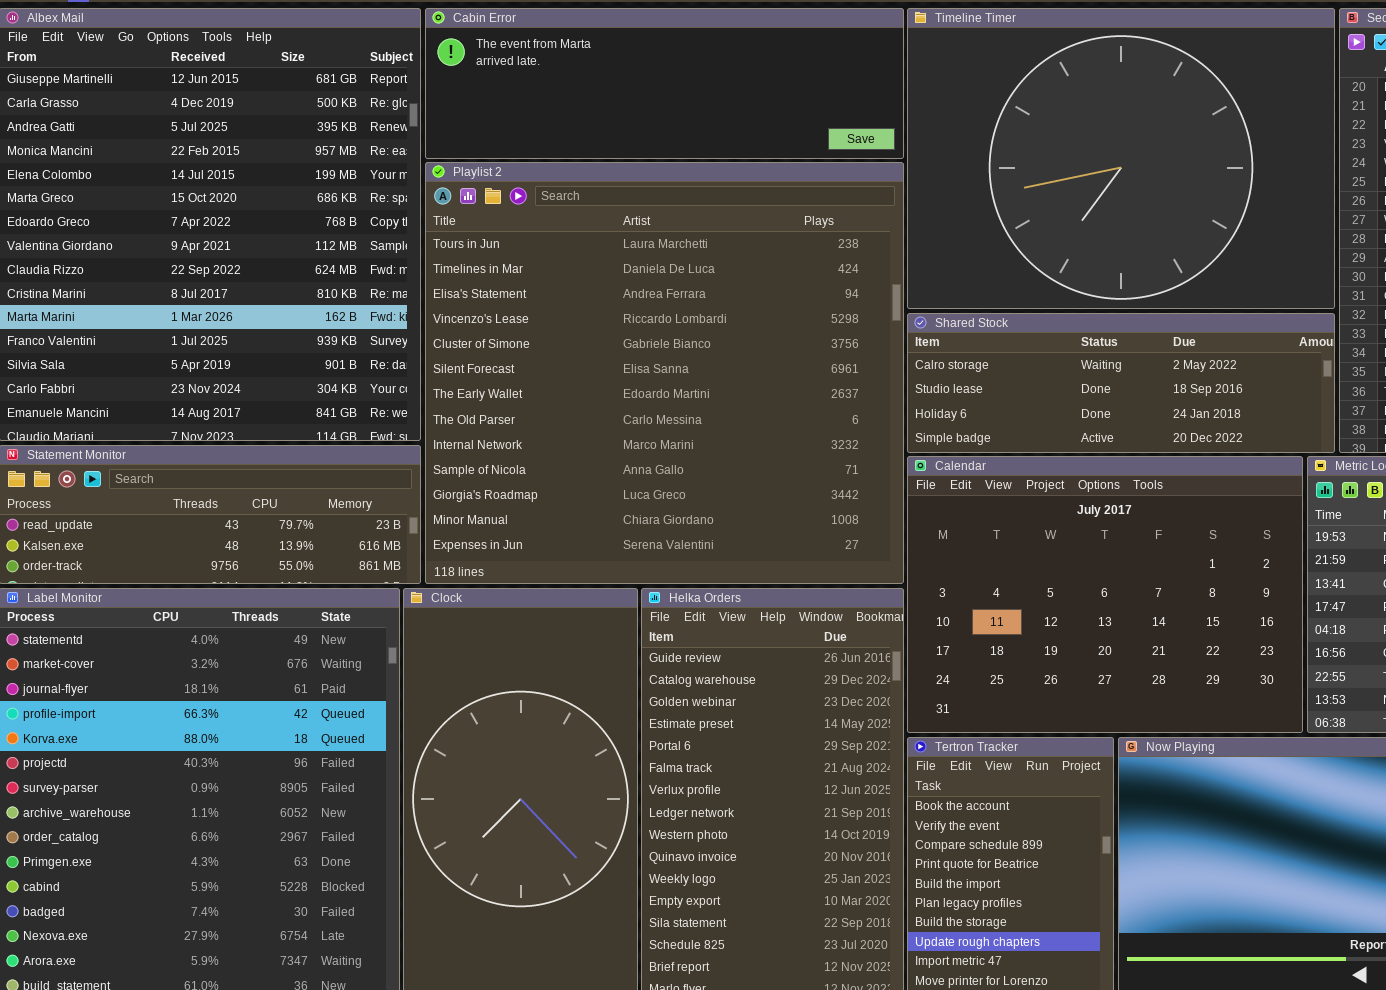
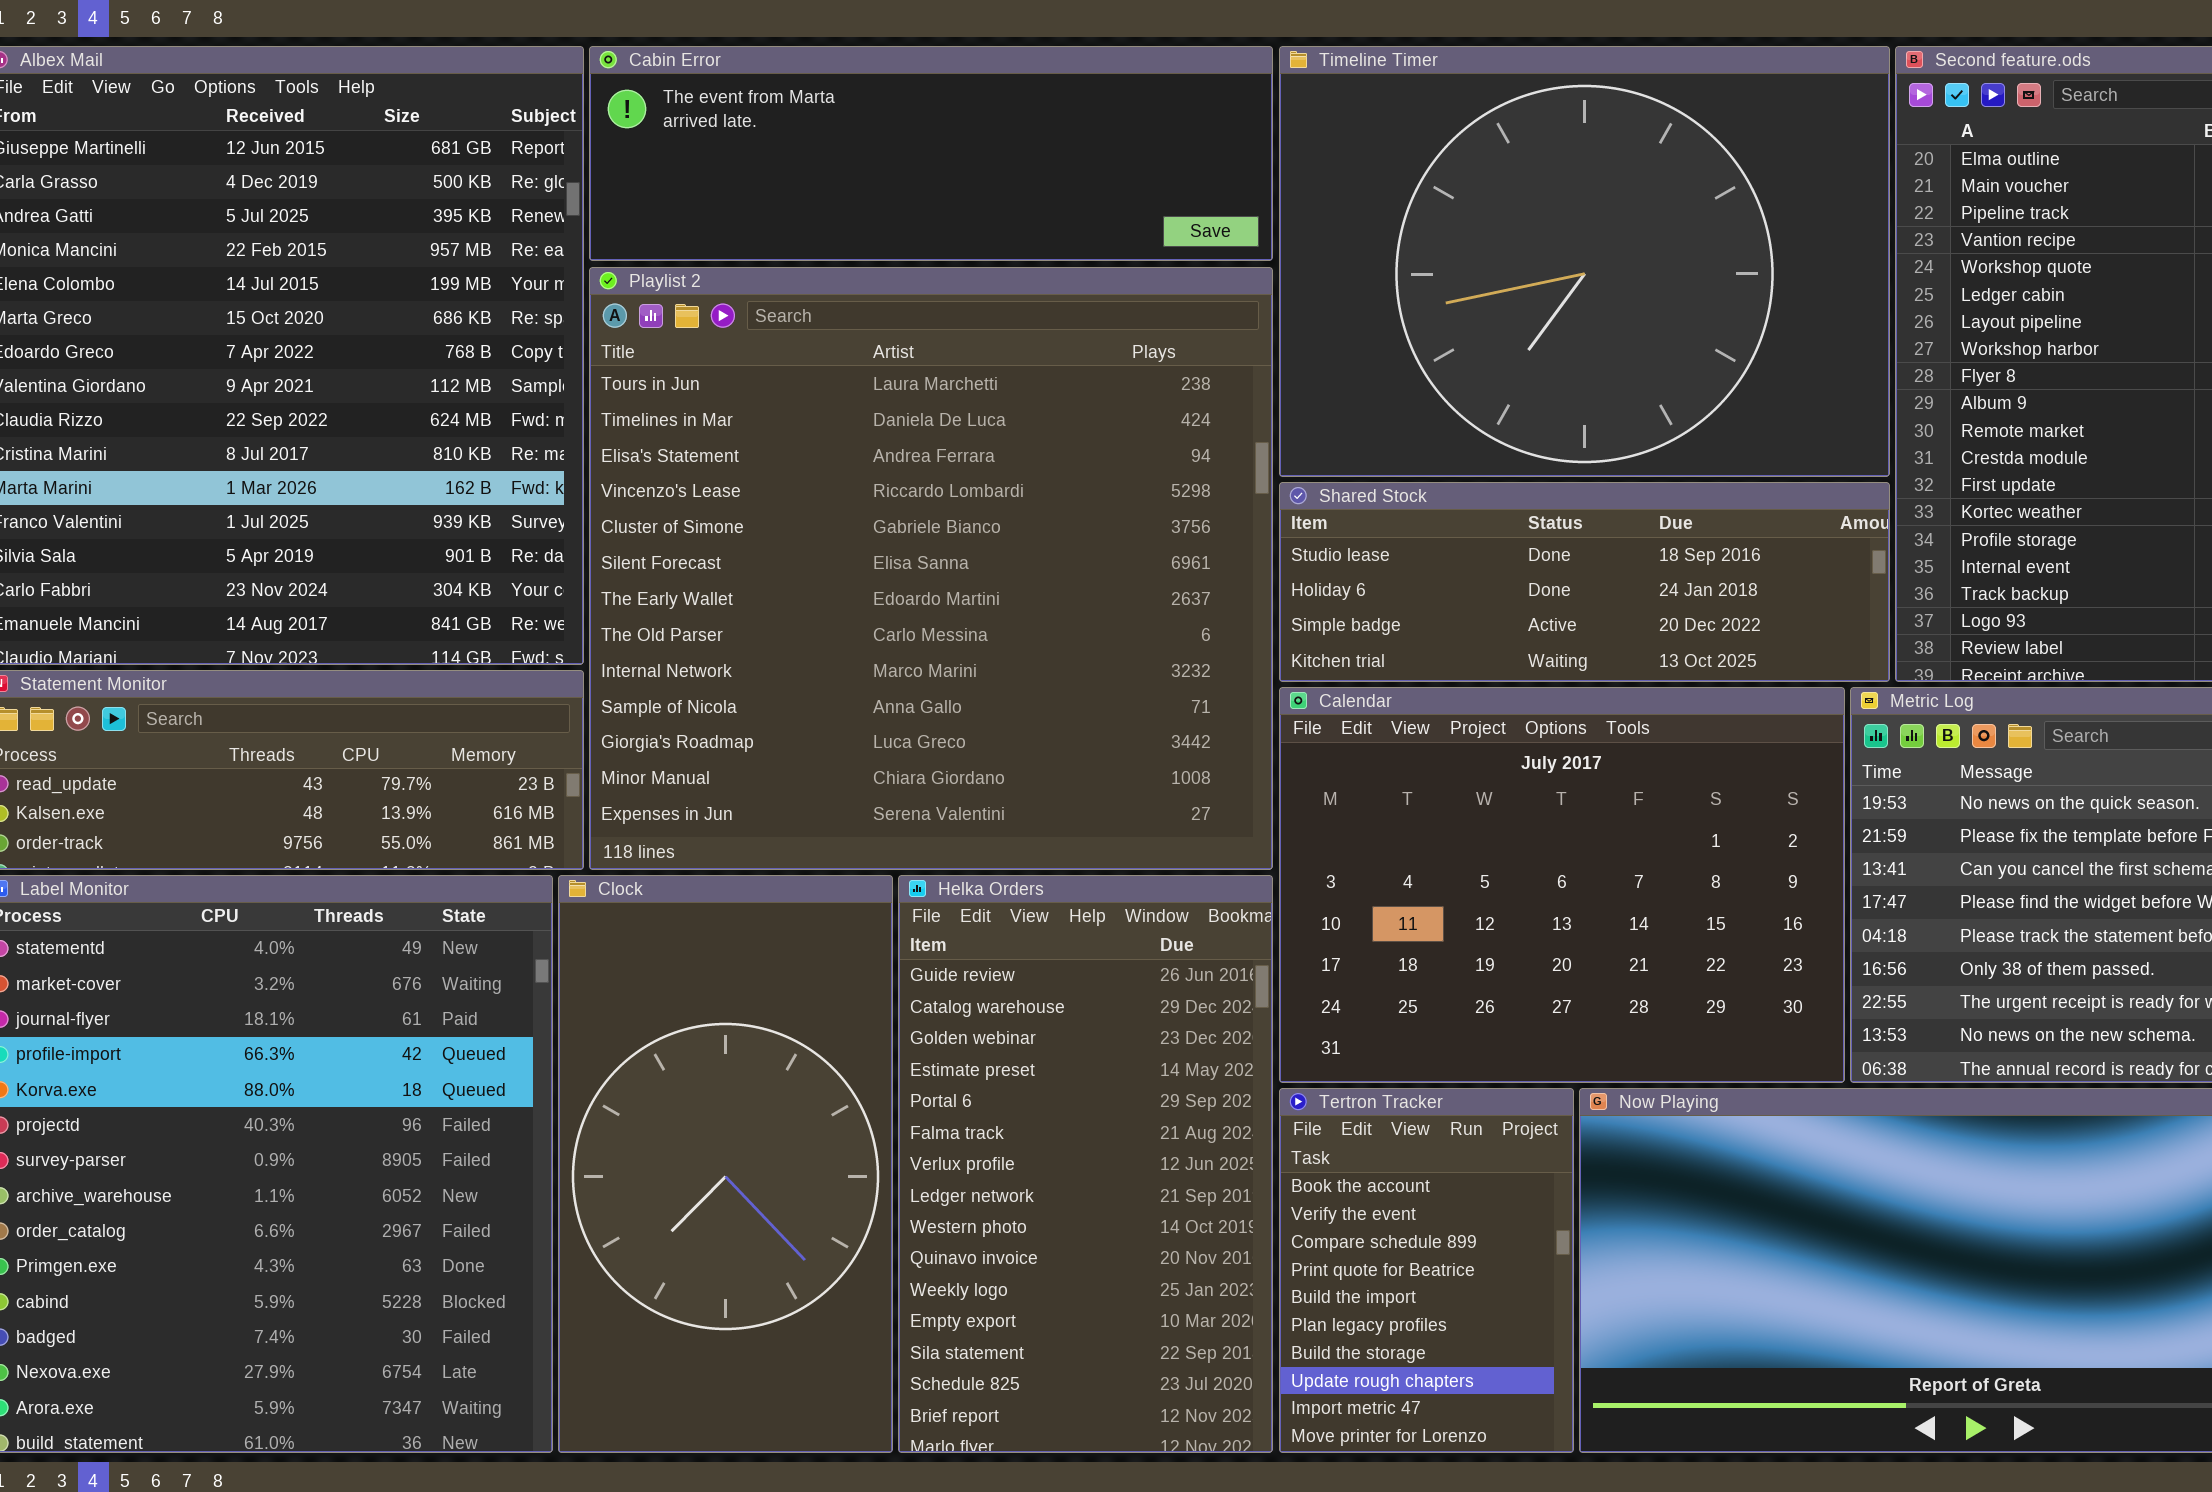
Shared Stock: [907,313,1335,453] -> [1279,482,1890,682], scrolled down 1 row

